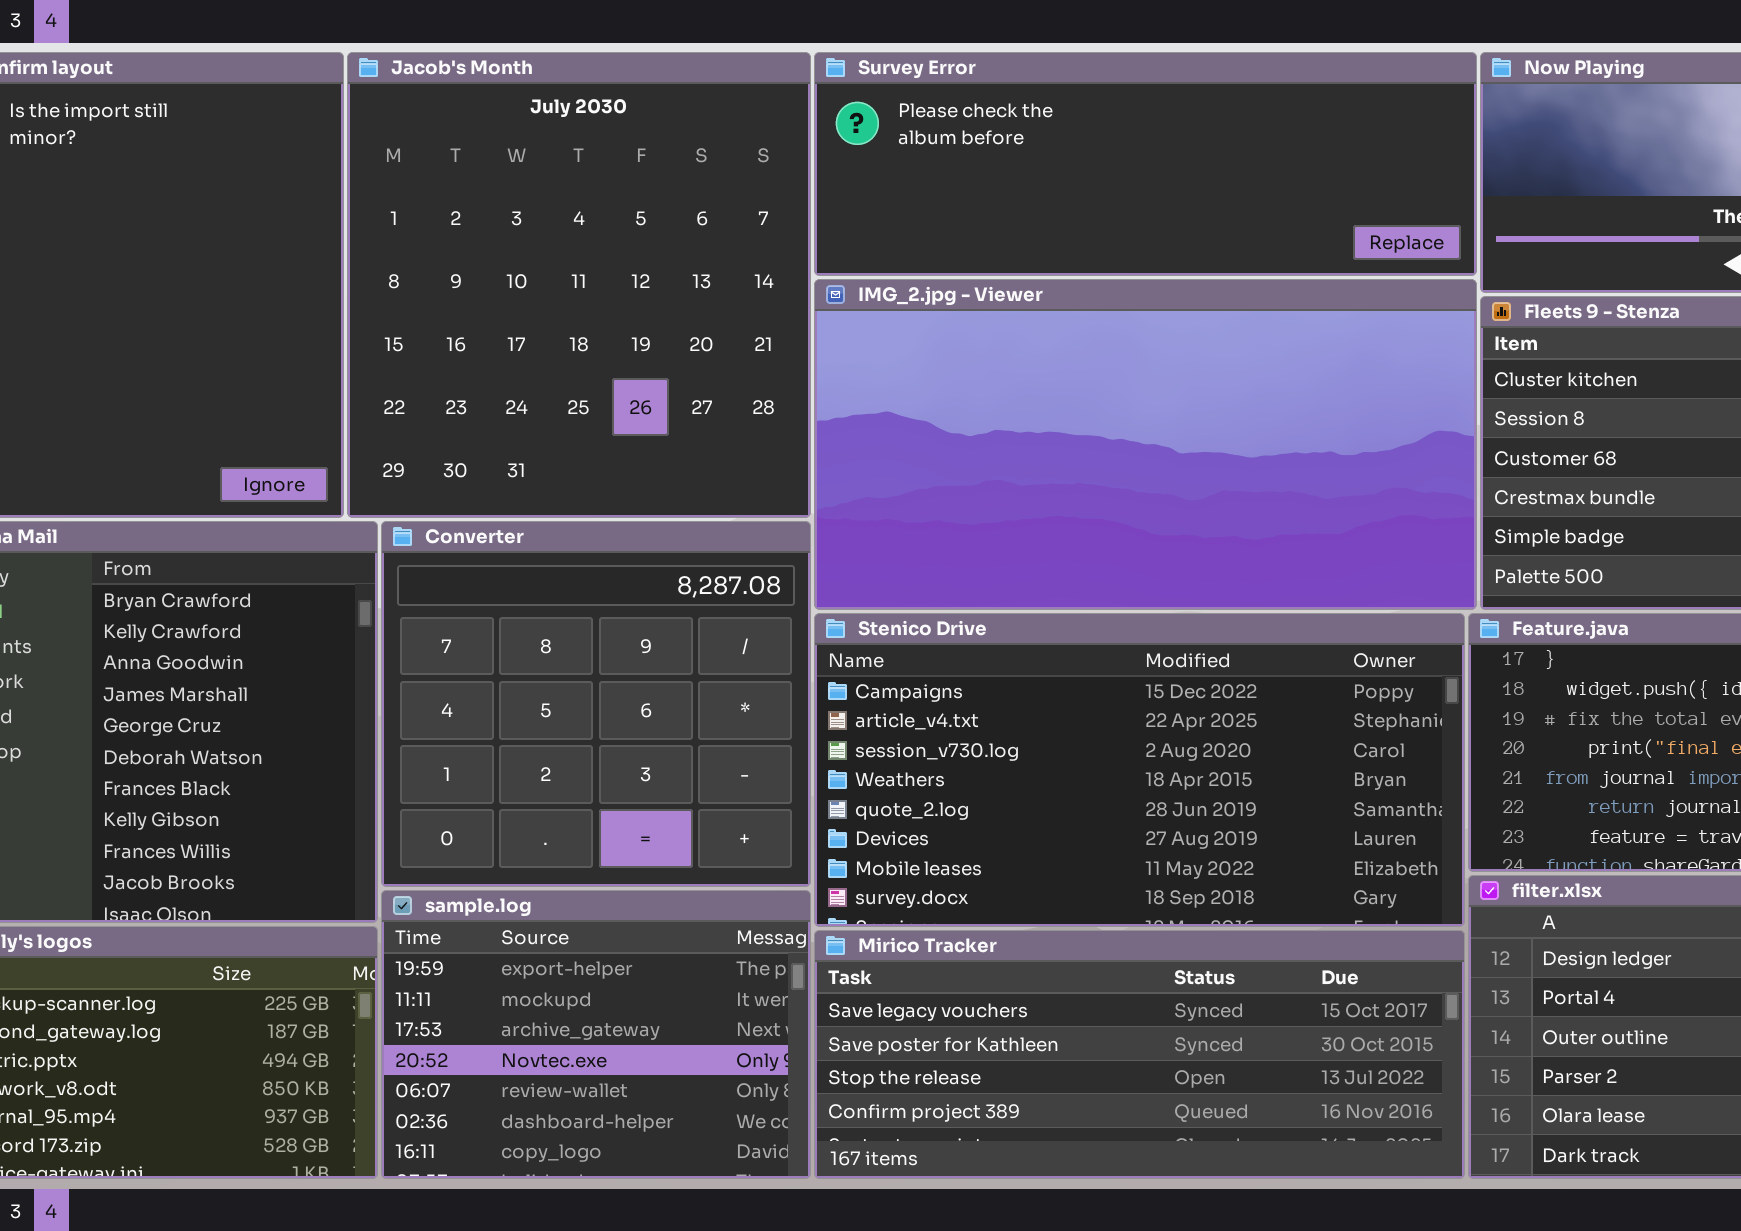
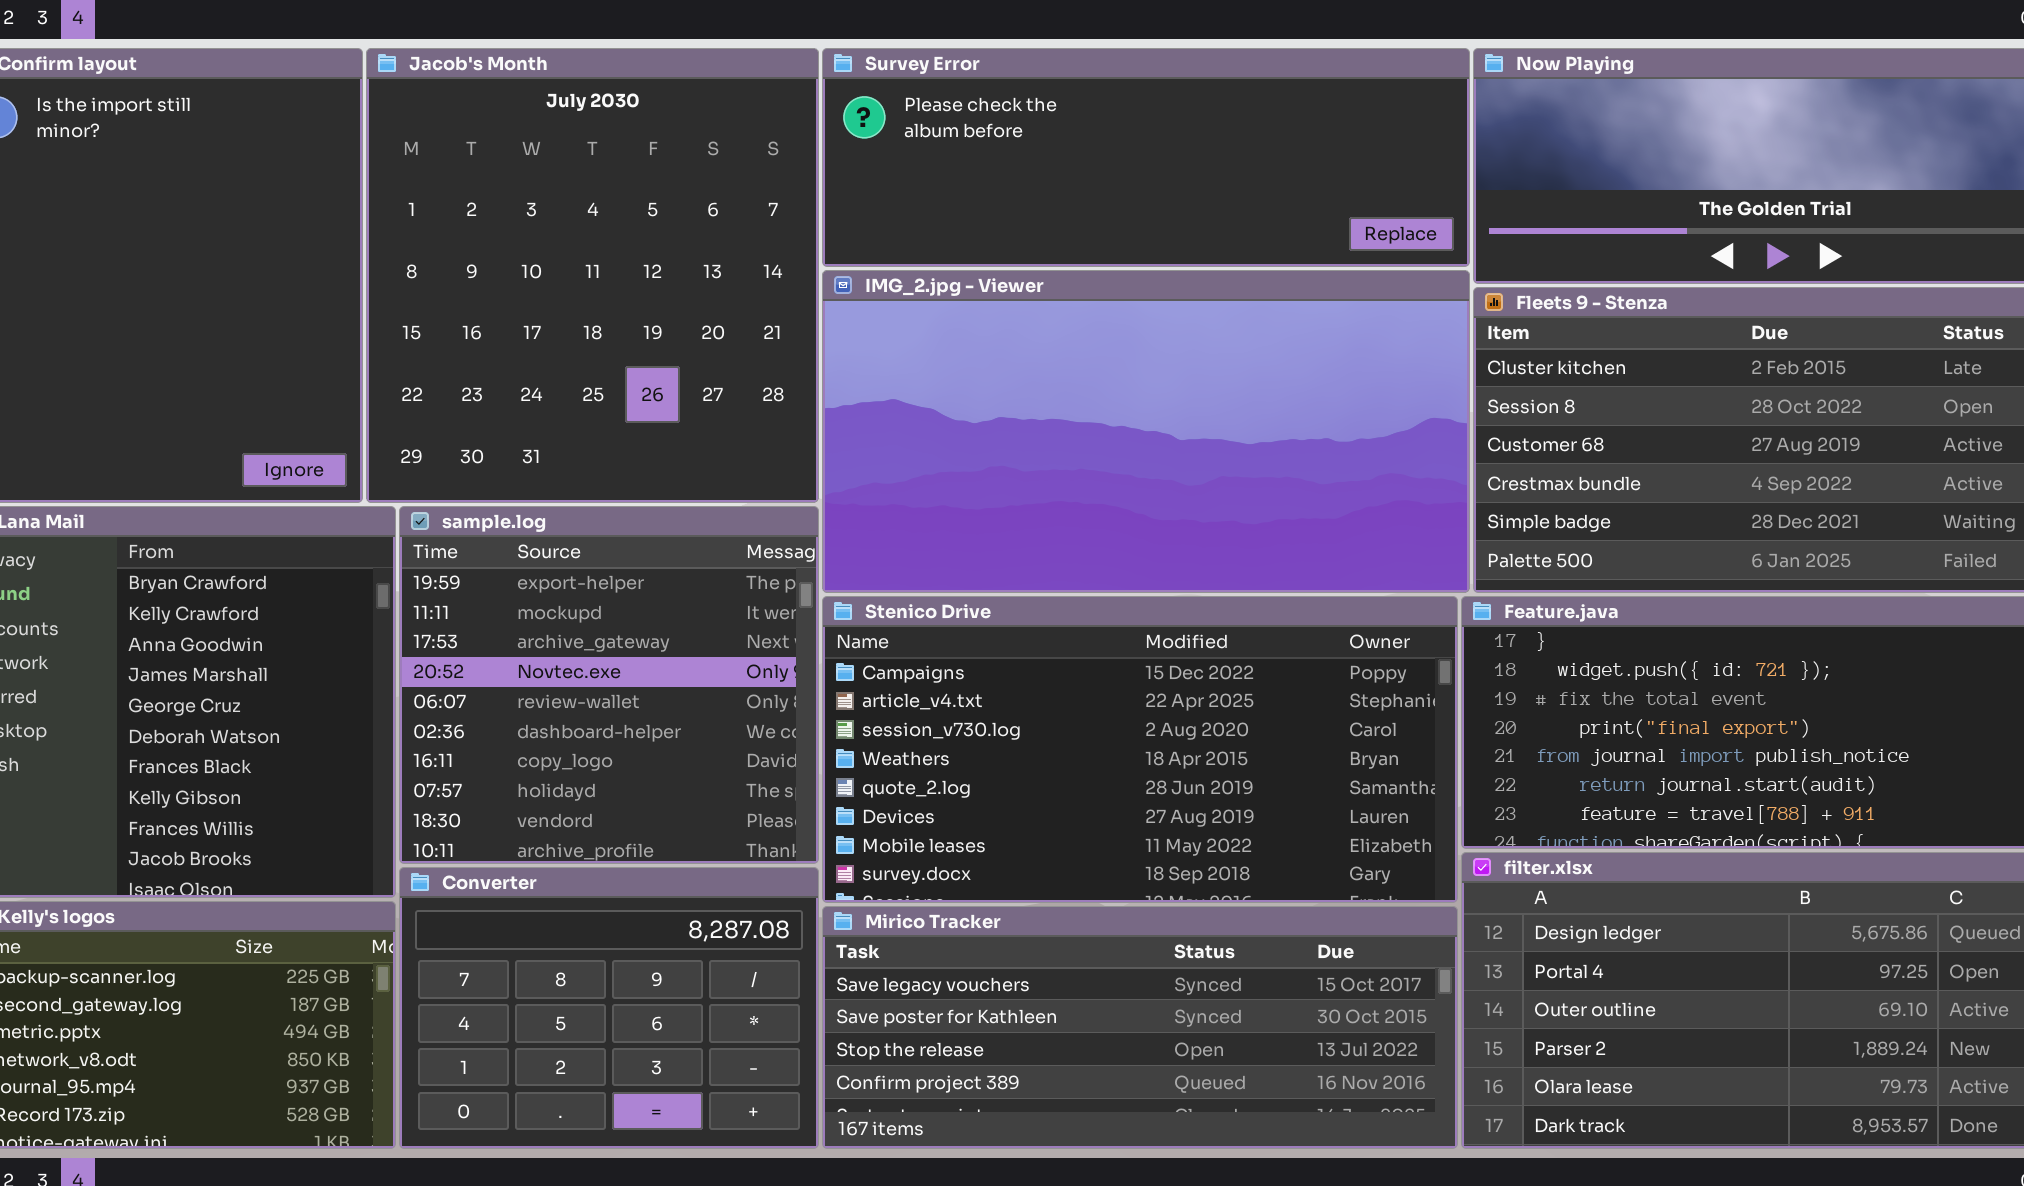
Converter: [381,521,811,887] -> [399,867,819,1149], moved, resized
sample.log: [381,890,811,1179] -> [399,506,819,864], moved, resized

